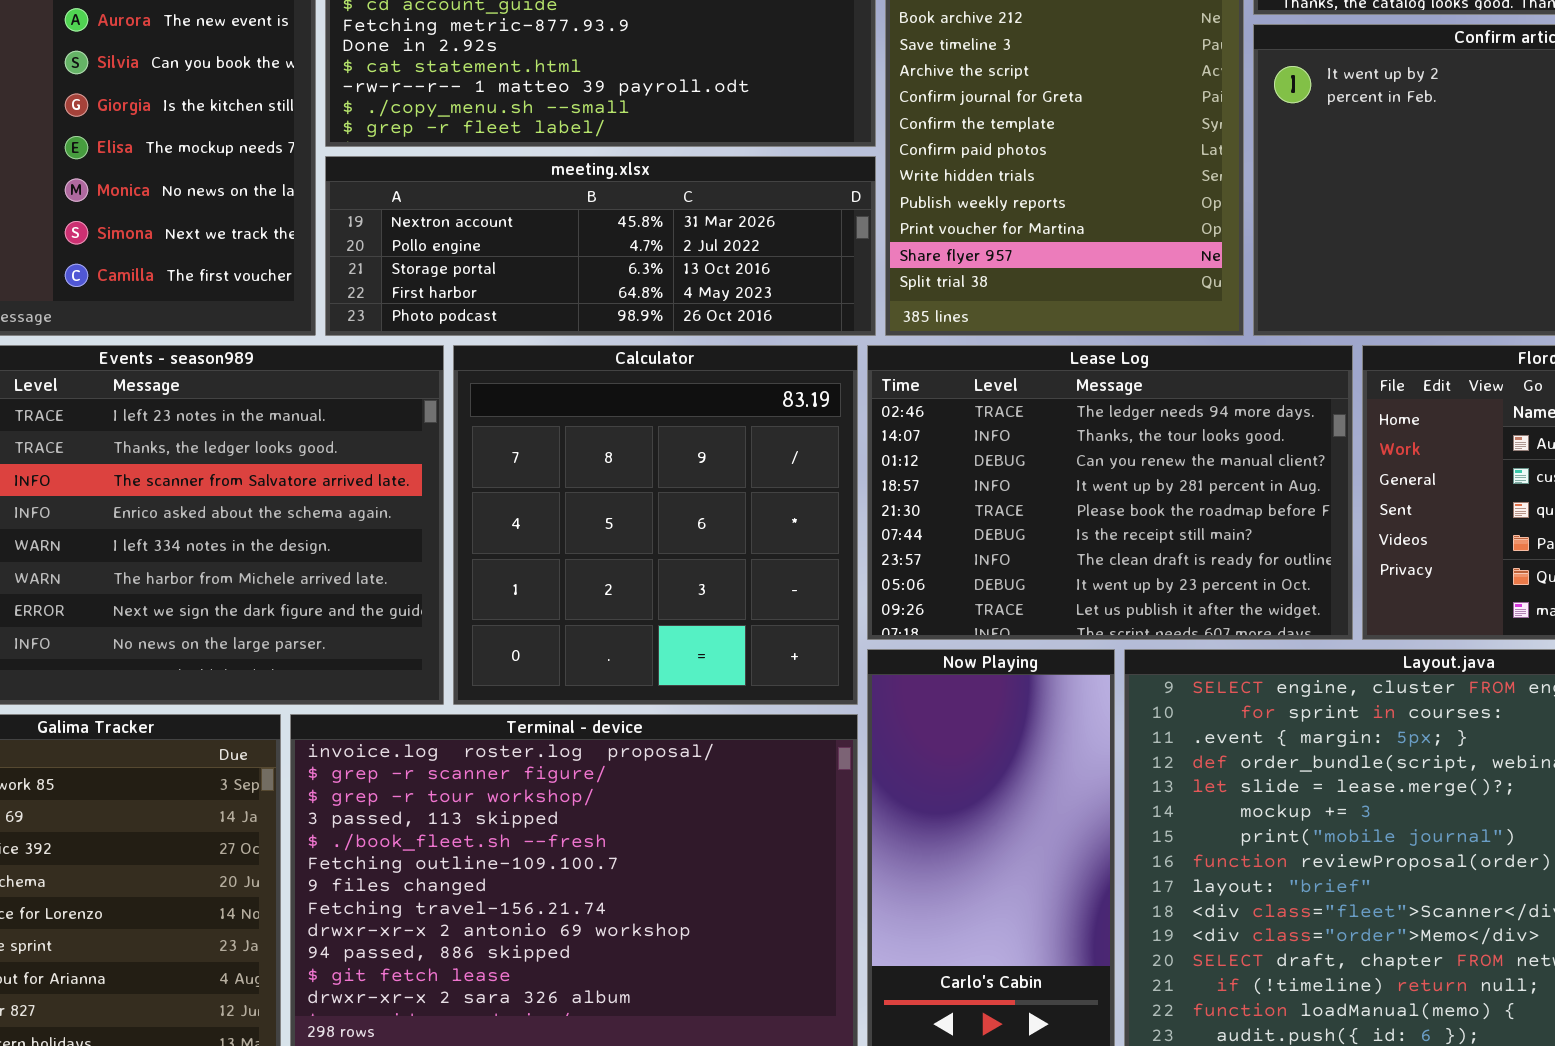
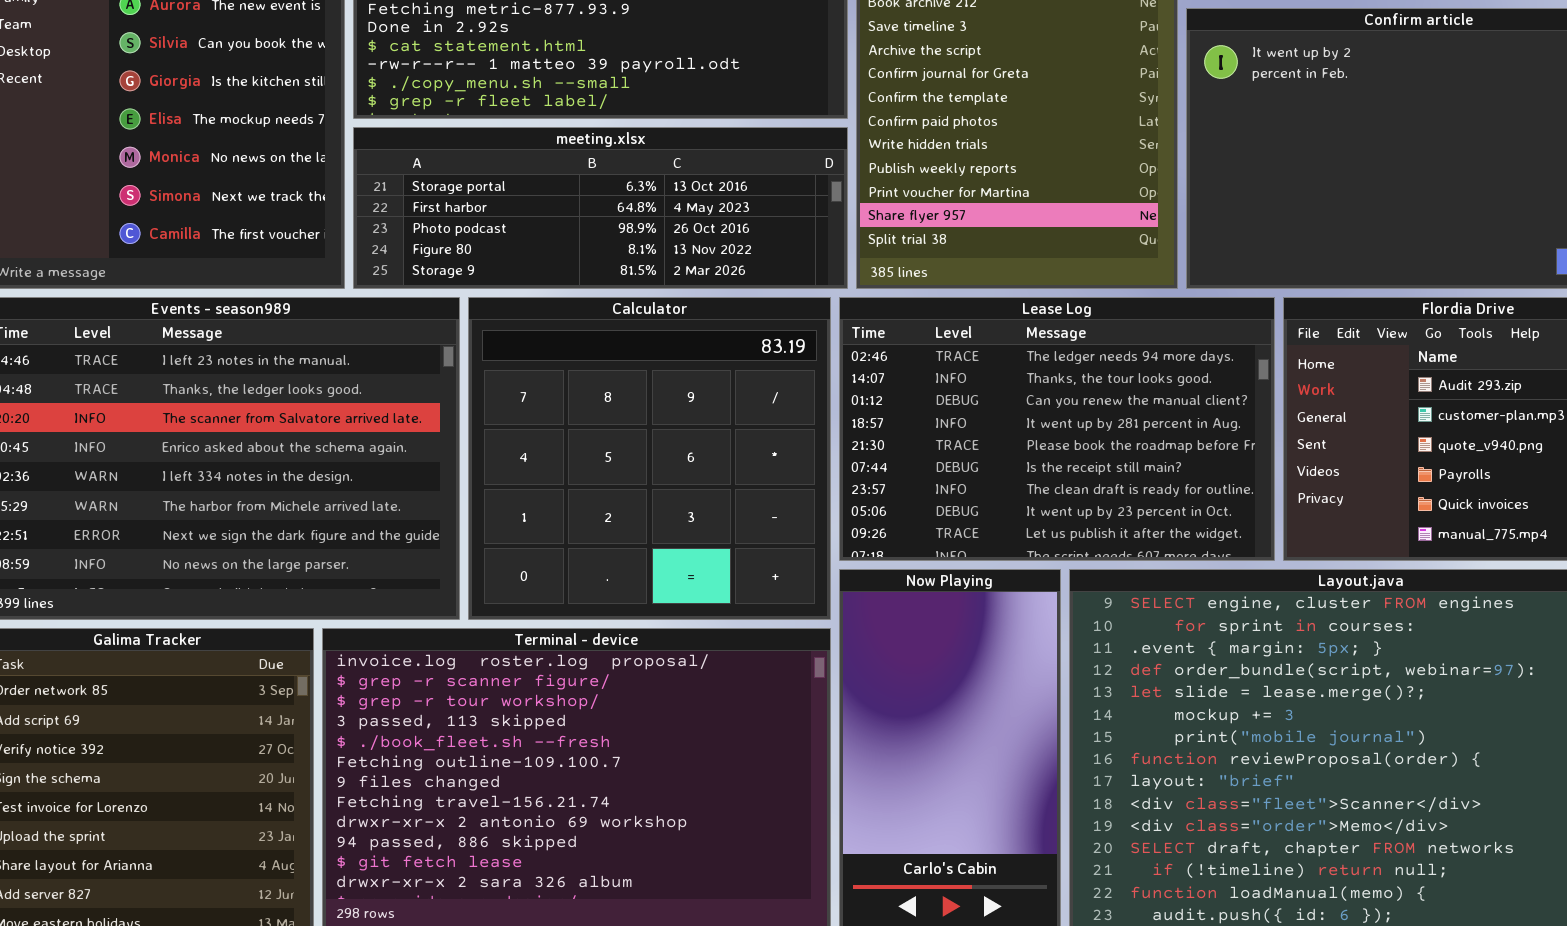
meeting.xlsx: [325,156,876,336] -> [353,127,848,289], scrolled down 2 rows

